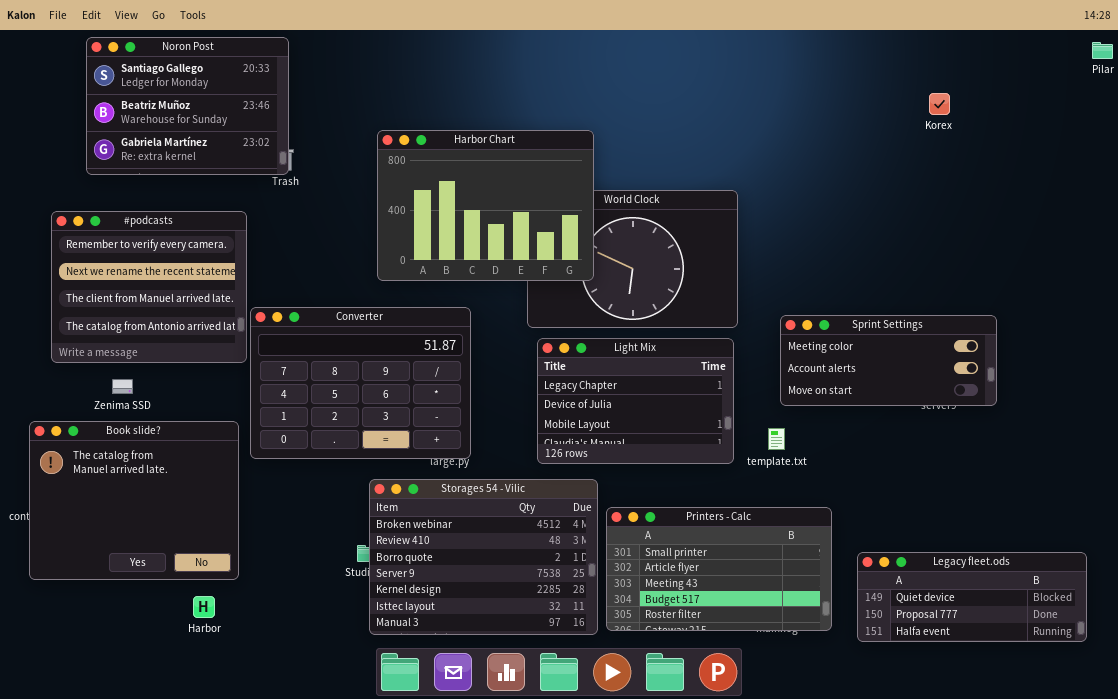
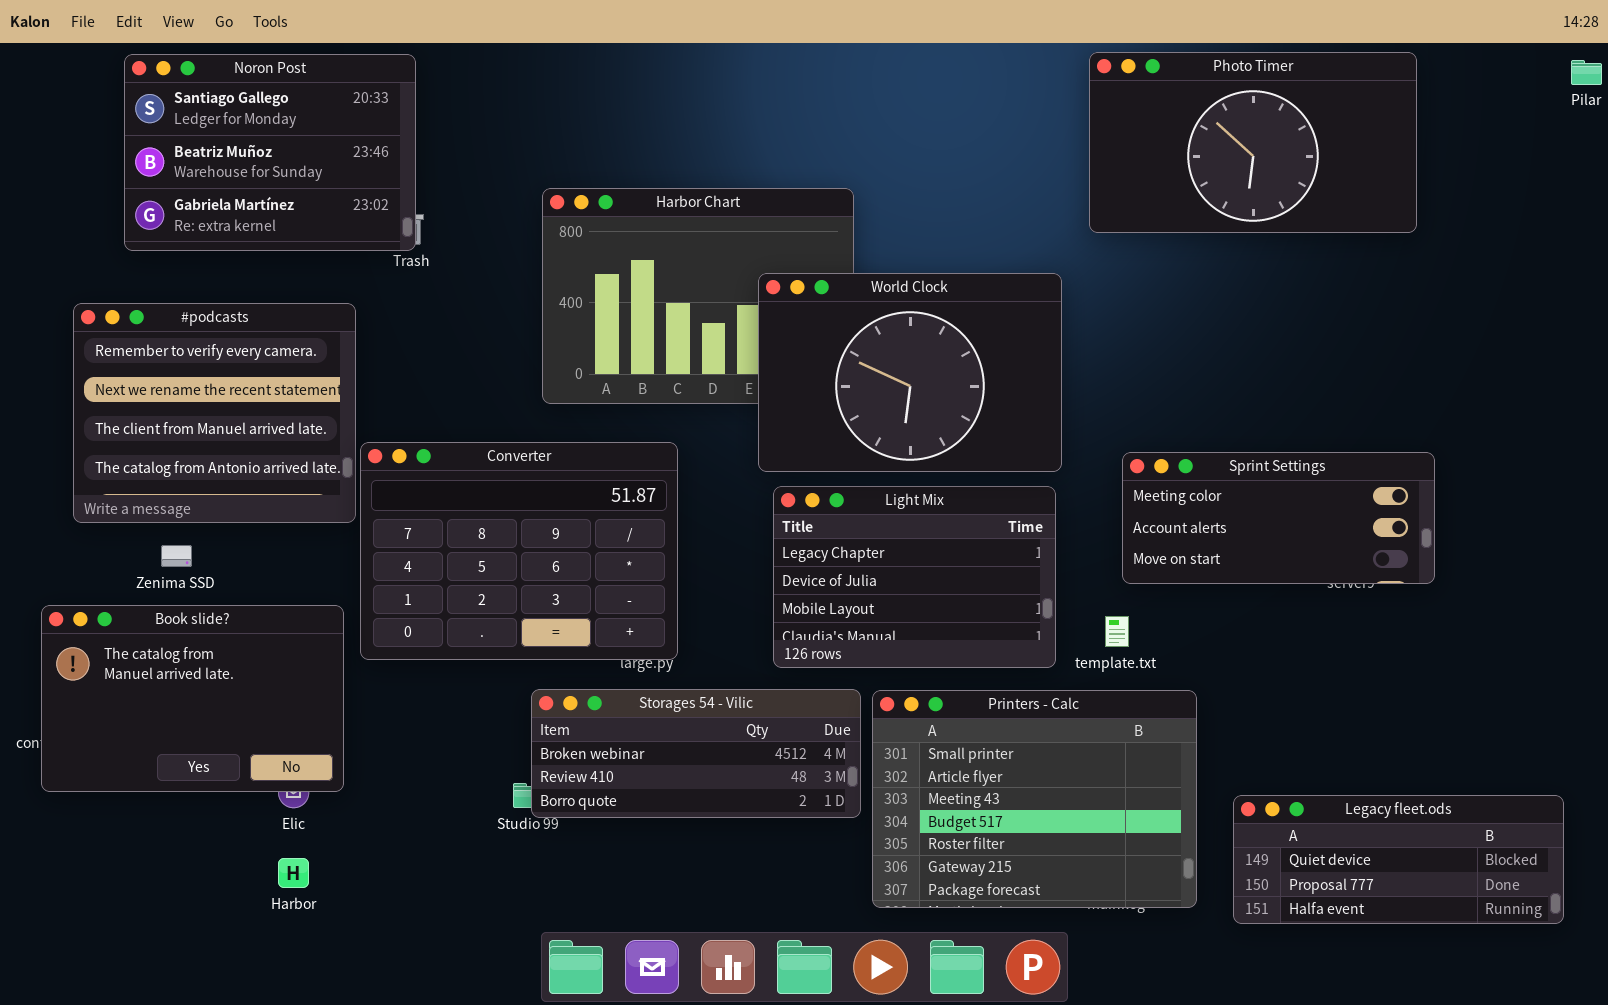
Photo Timer: none -> [1089,52,1417,233], opened
World Clock: [527,190,738,328] -> [758,273,1062,472], raised
Book slide?: [29,421,239,580] -> [41,605,344,792], resized
Storages 54 - Vilic: [369,479,598,635] -> [531,689,861,818], resized
Printers - Calc: [606,507,832,631] -> [872,690,1197,908], resized

